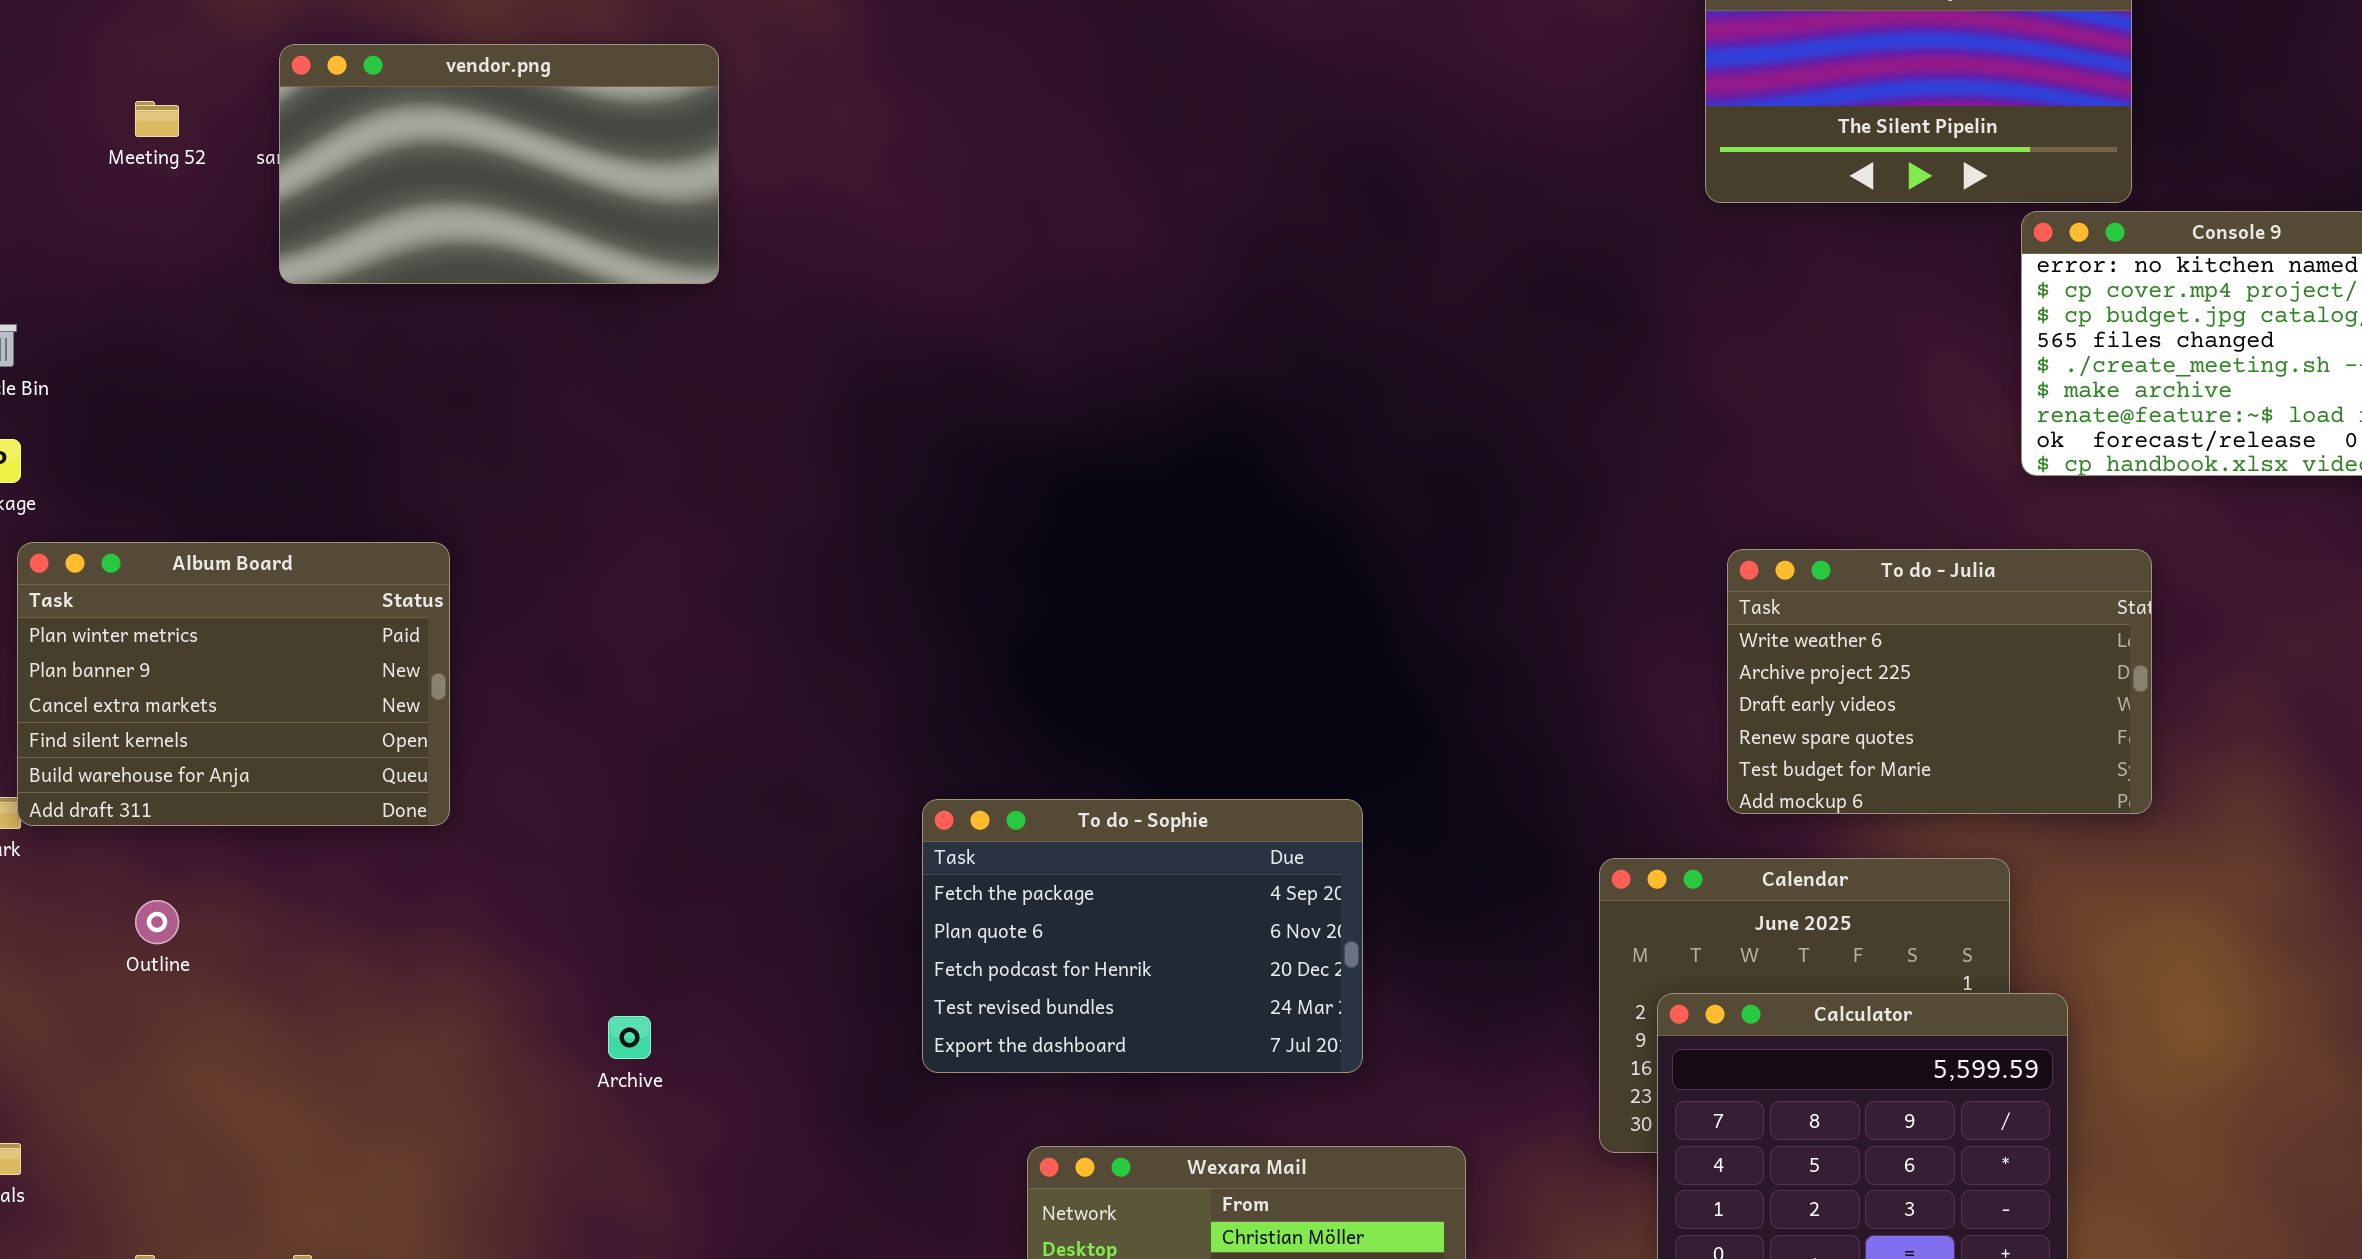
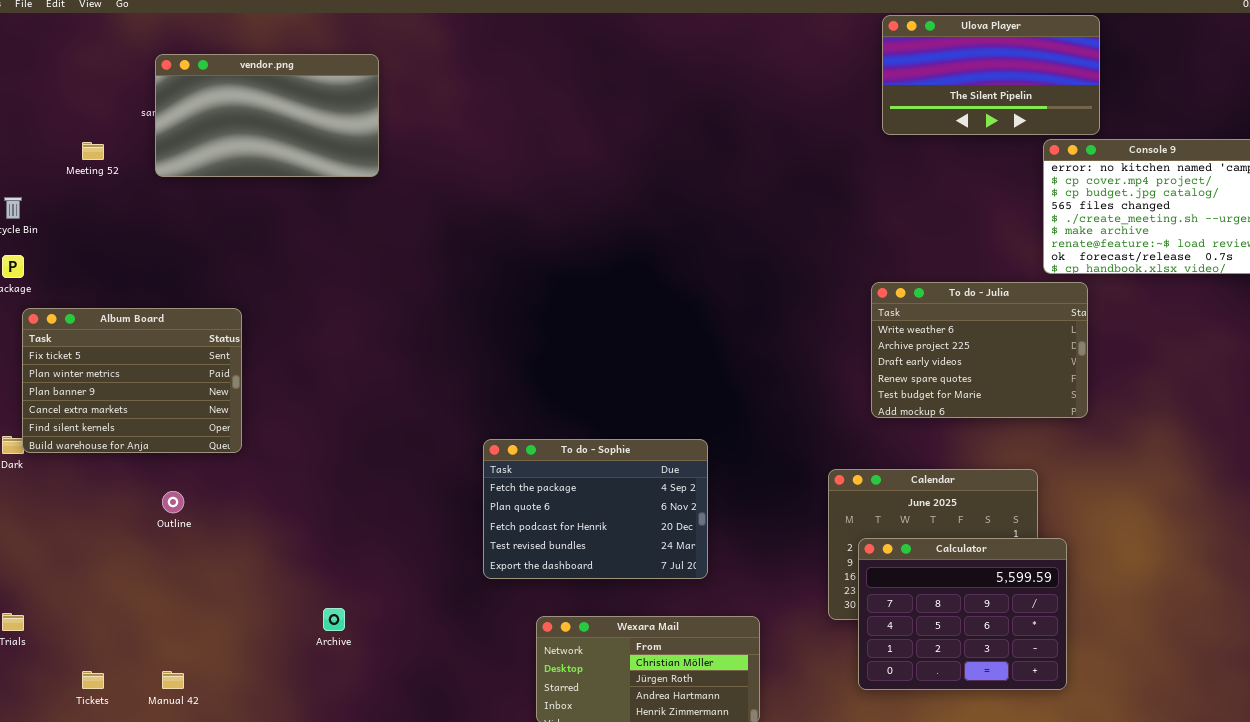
Meeting 52: [135,101,179,137] -> [82,142,104,160], moved
Album Board: [17,542,450,826] -> [22,308,242,453], scrolled up 1 row
To do - Julia: [1727,549,2152,814] -> [871,282,1088,418], moved
Outline: [135,900,179,944] -> [162,491,184,513], moved
Archive: [608,1016,651,1059] -> [323,608,345,631], moved

